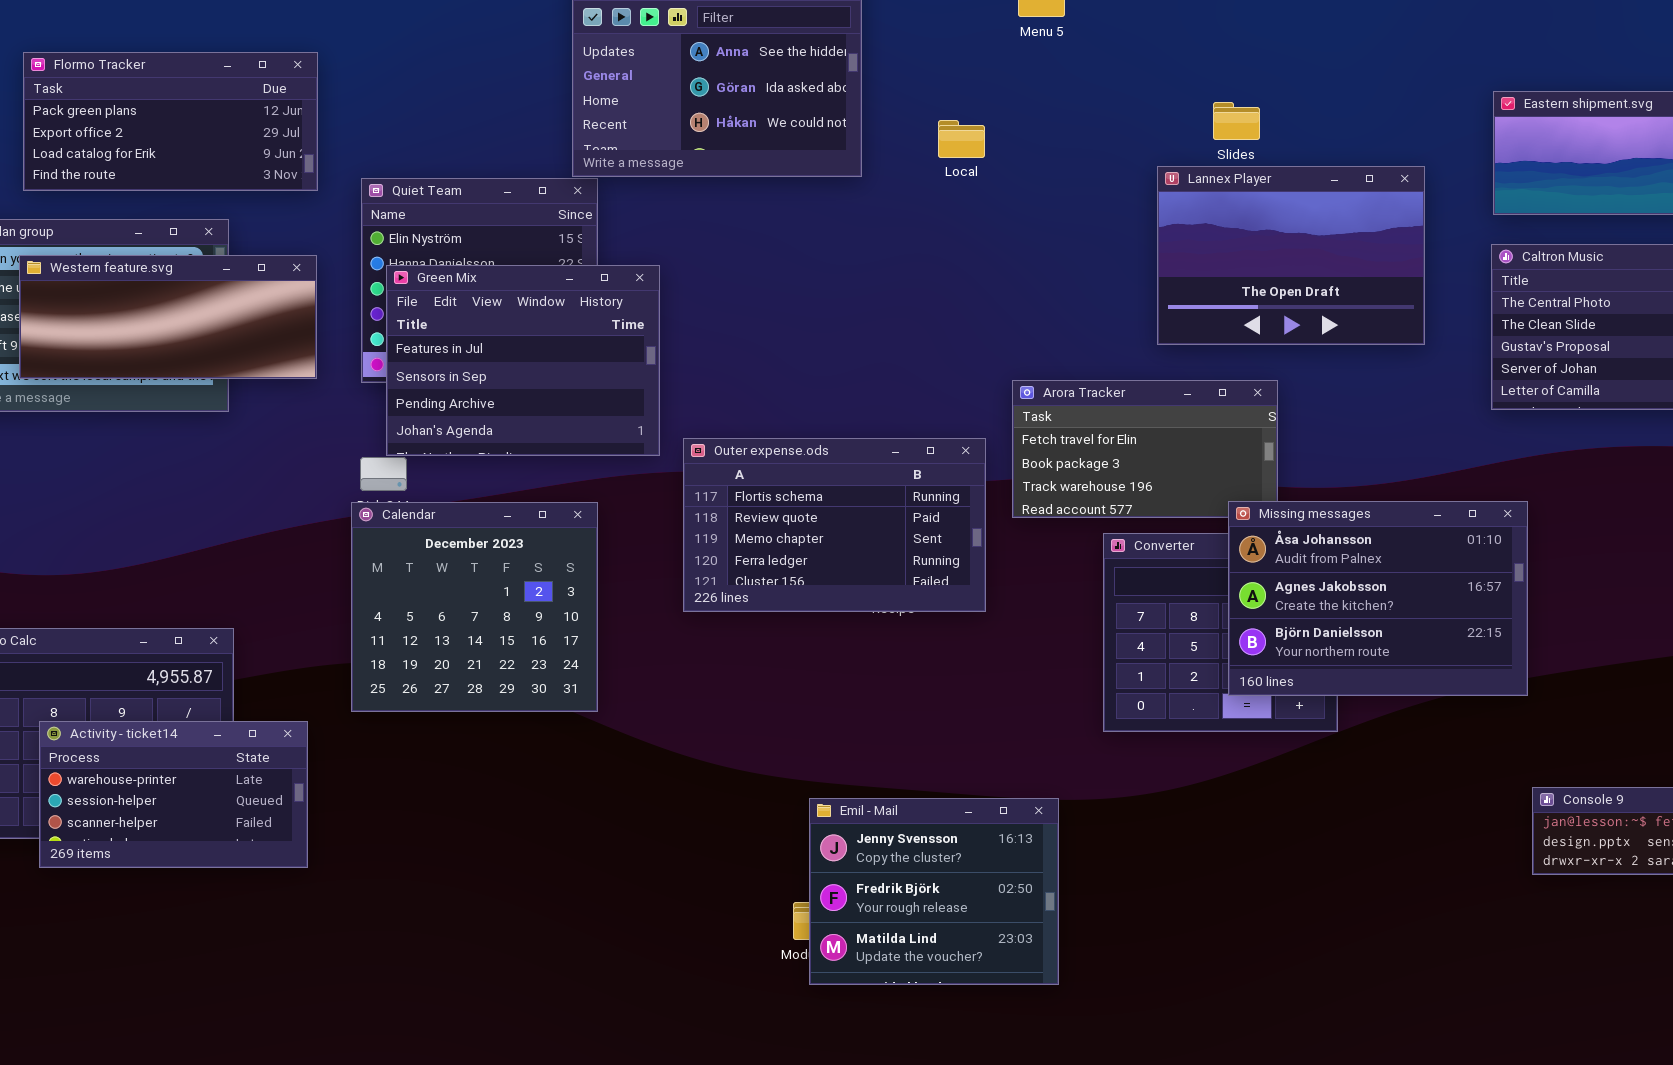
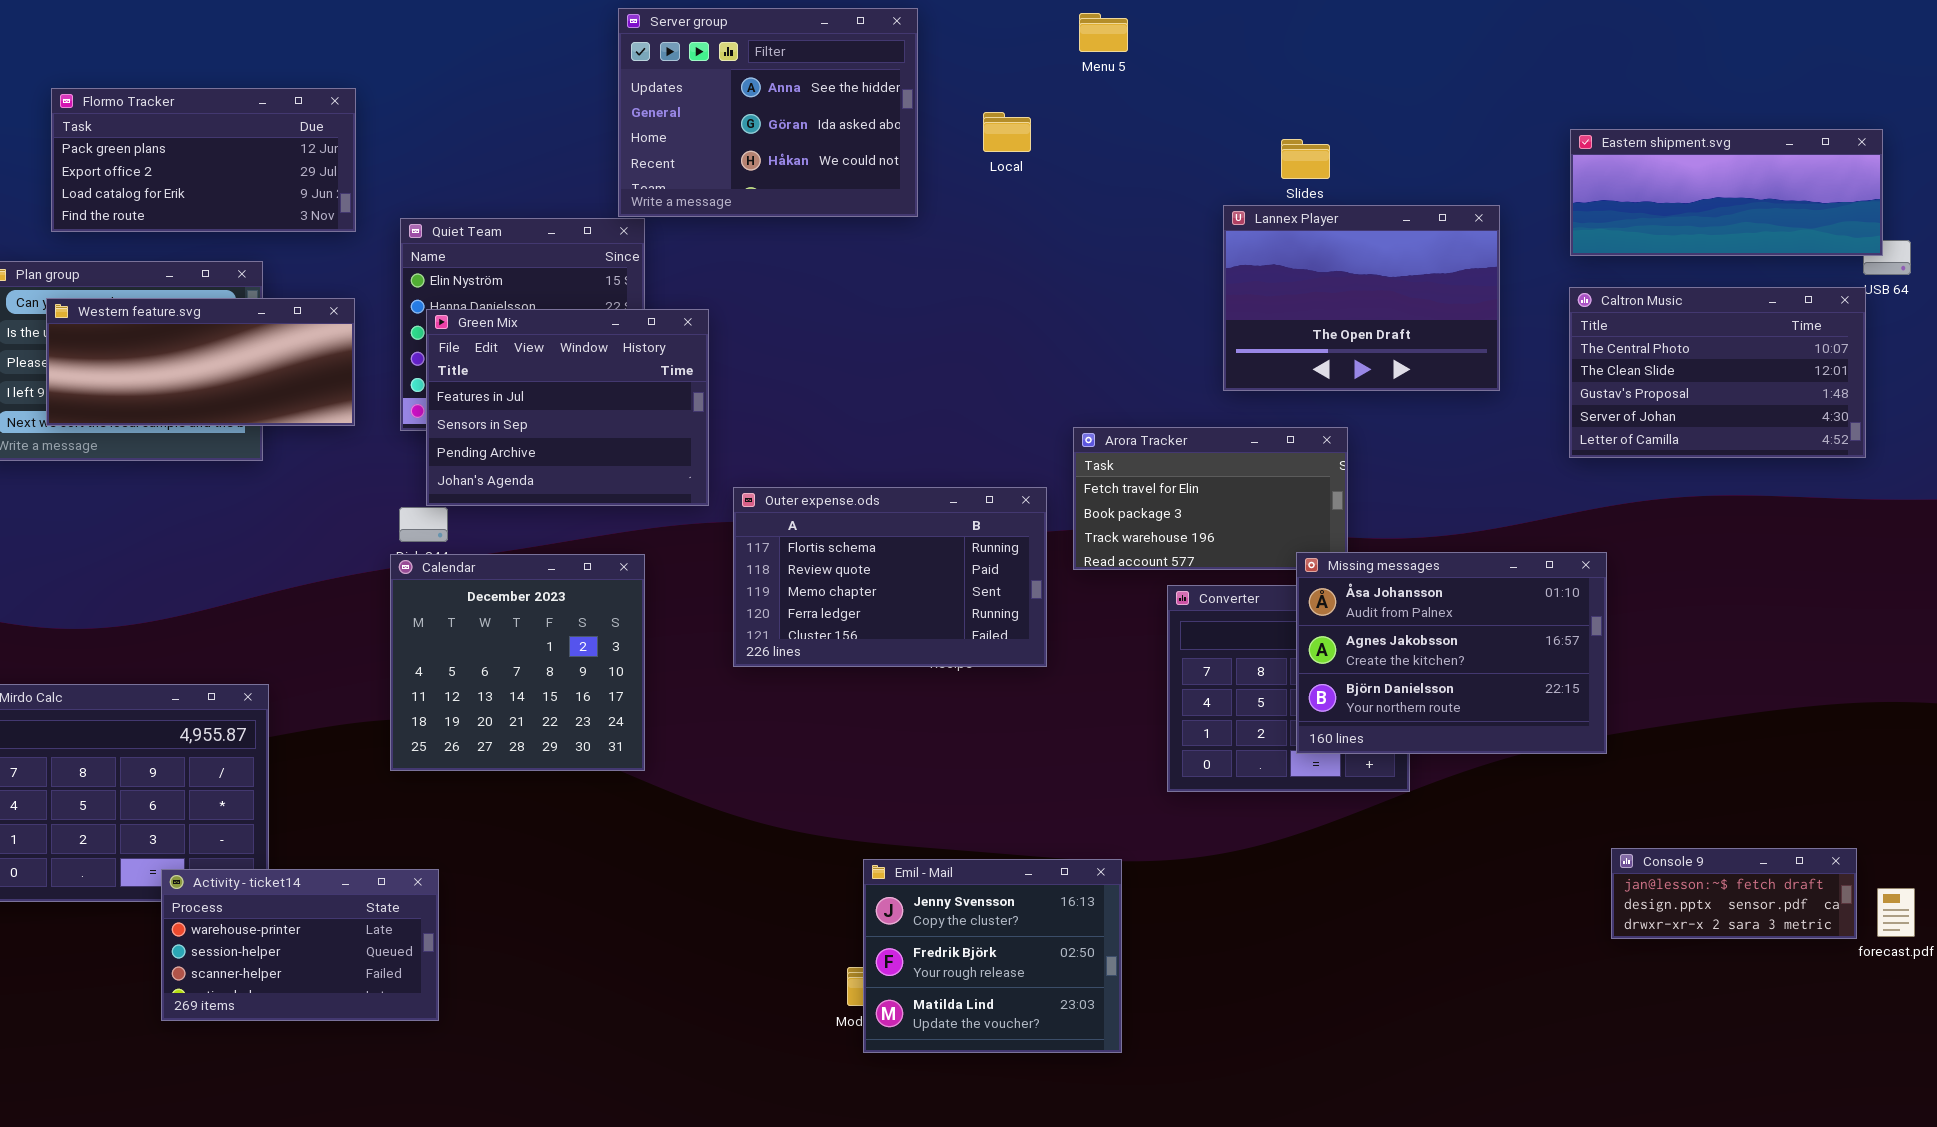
Local: [938,120,985,158] -> [983,112,1031,152], moved
Activity - ticket14: [39,721,308,868] -> [161,869,439,1021], moved

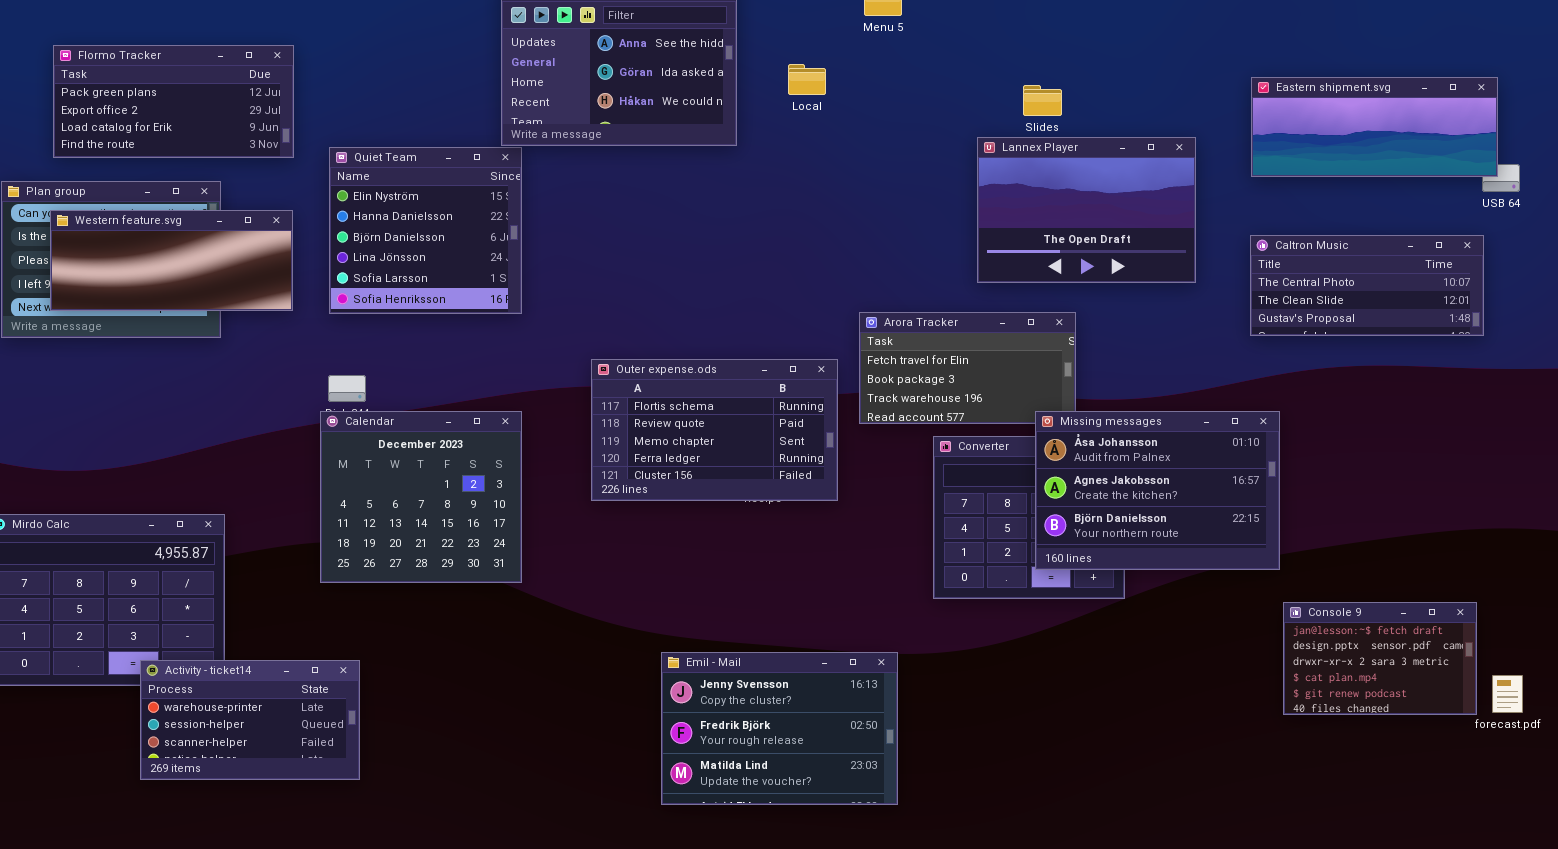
Caltron Music: [1569,287,1866,458] -> [1250,235,1484,336], resized
Green Mix: [426,309,709,506] -> none, closed
Console 9: [1611,848,1857,939] -> [1283,602,1477,715], resized
Emil - Mail: [863,859,1122,1053] -> [661,652,898,805], resized

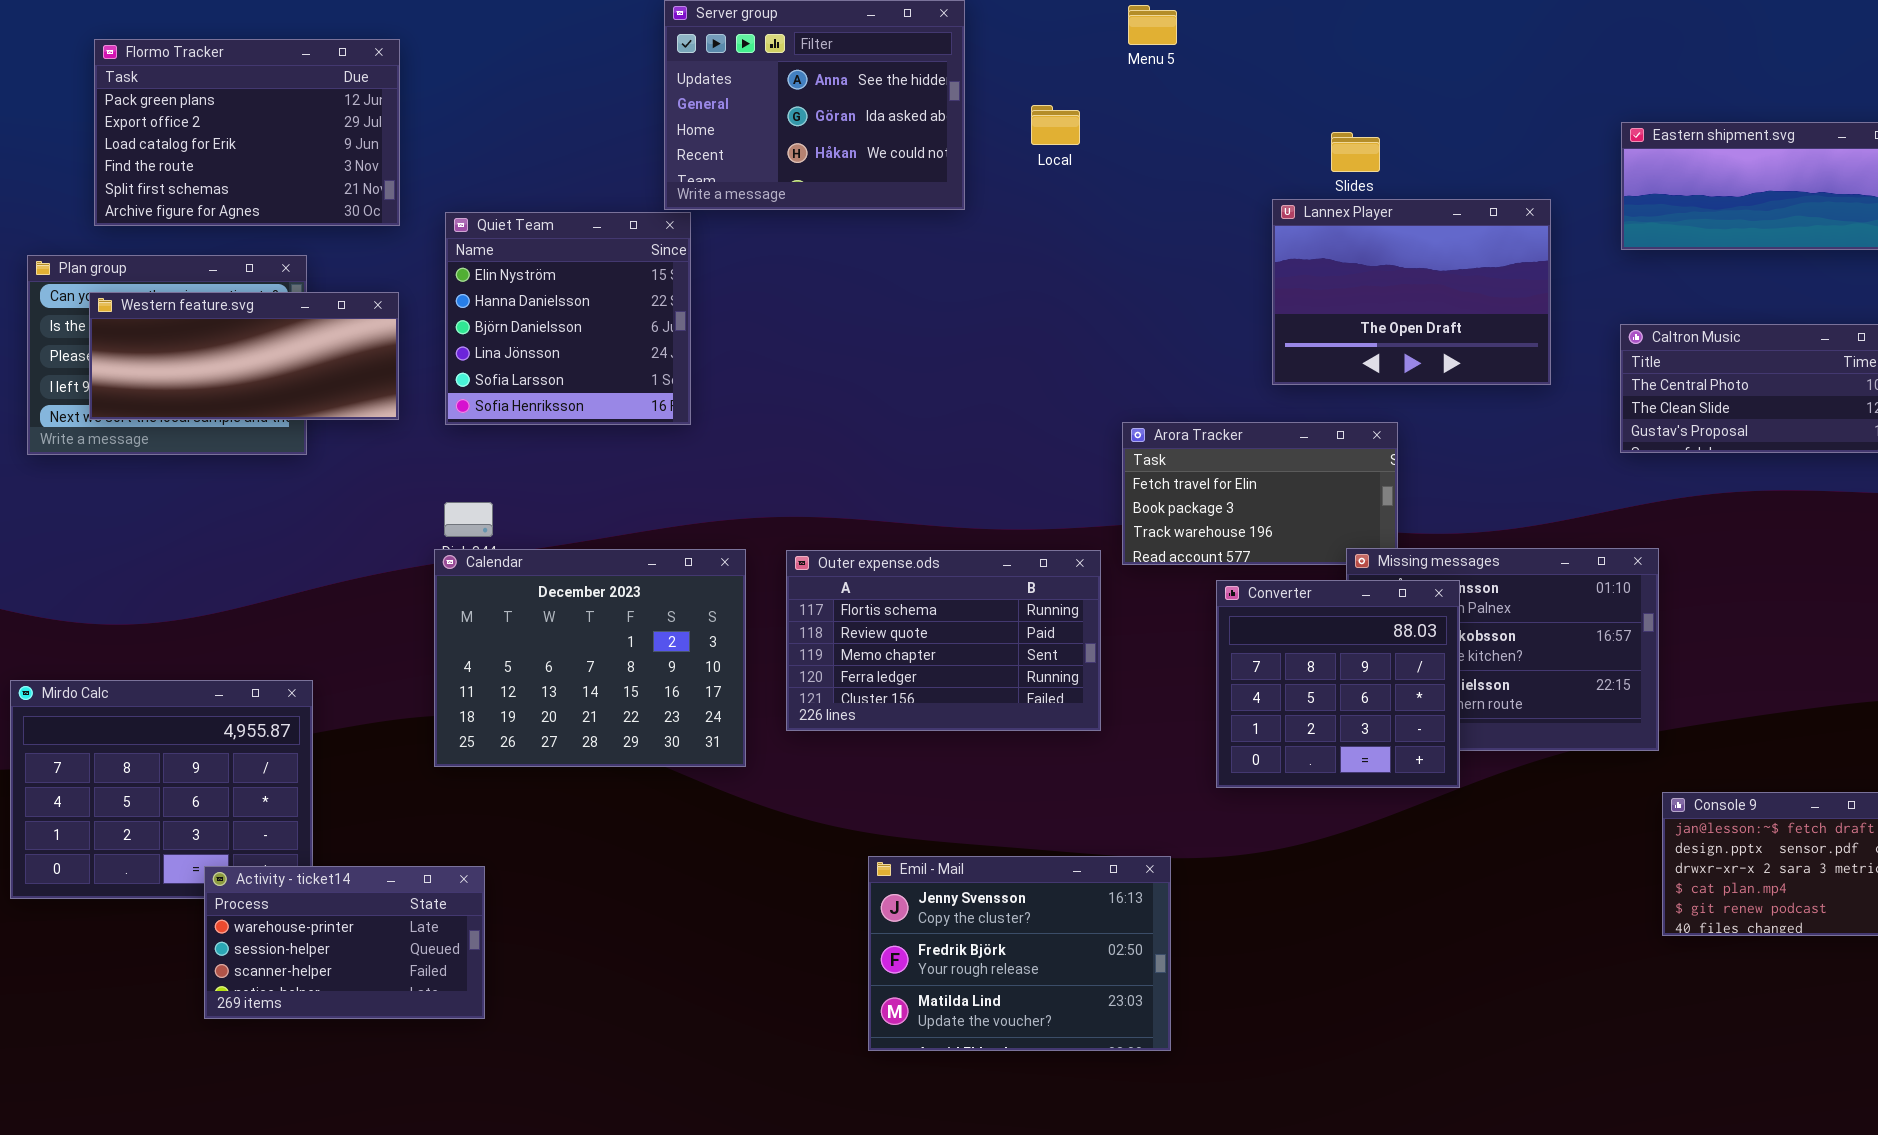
Flormo Tracker: [53,45,294,158] -> [94,39,400,226], resized
Outer expense.ods: [591,359,838,501] -> [786,550,1101,731], moved
Calendar: [320,411,522,583] -> [434,549,746,767], resized
Converter: [933,436,1125,599] -> [1216,580,1460,788], raised

